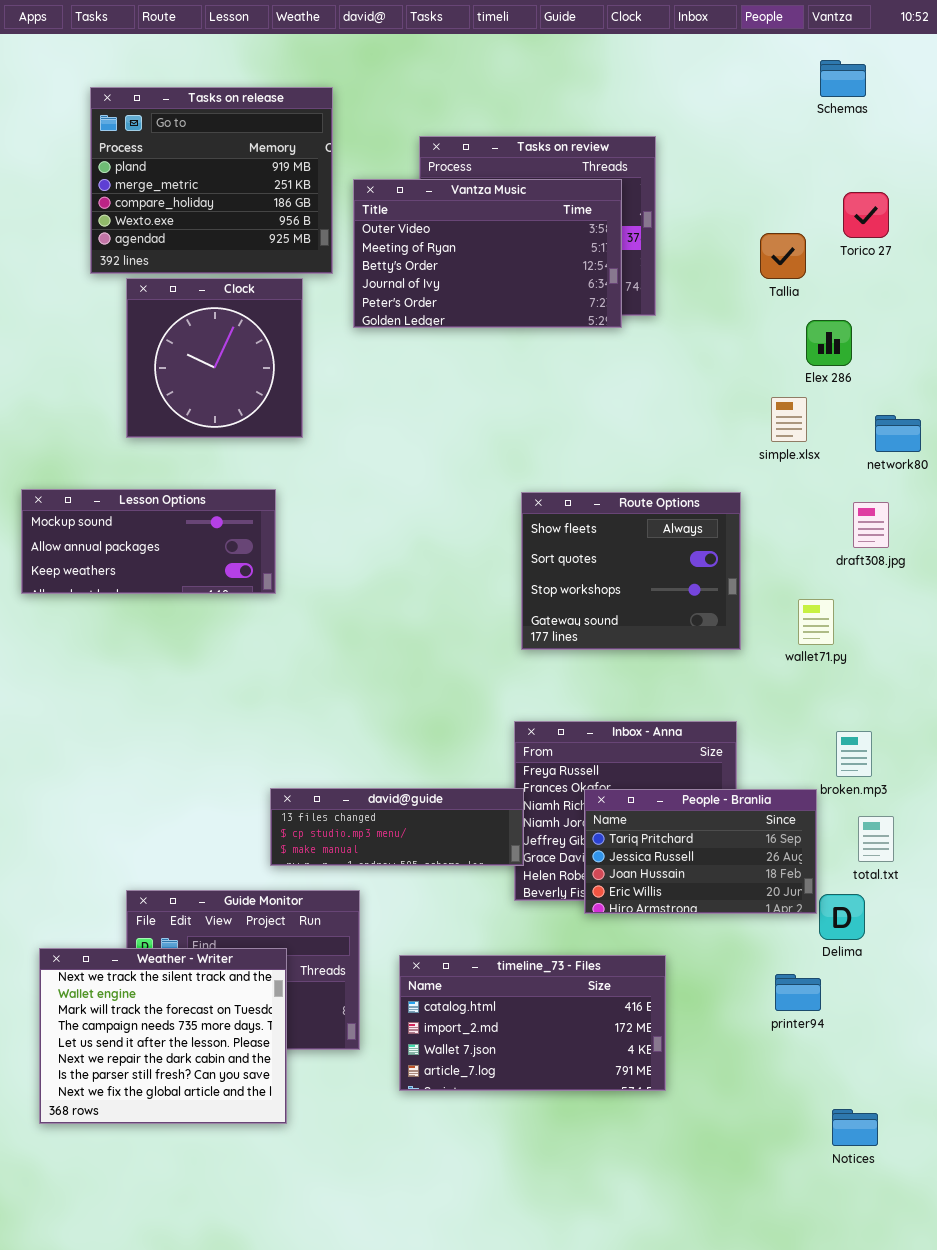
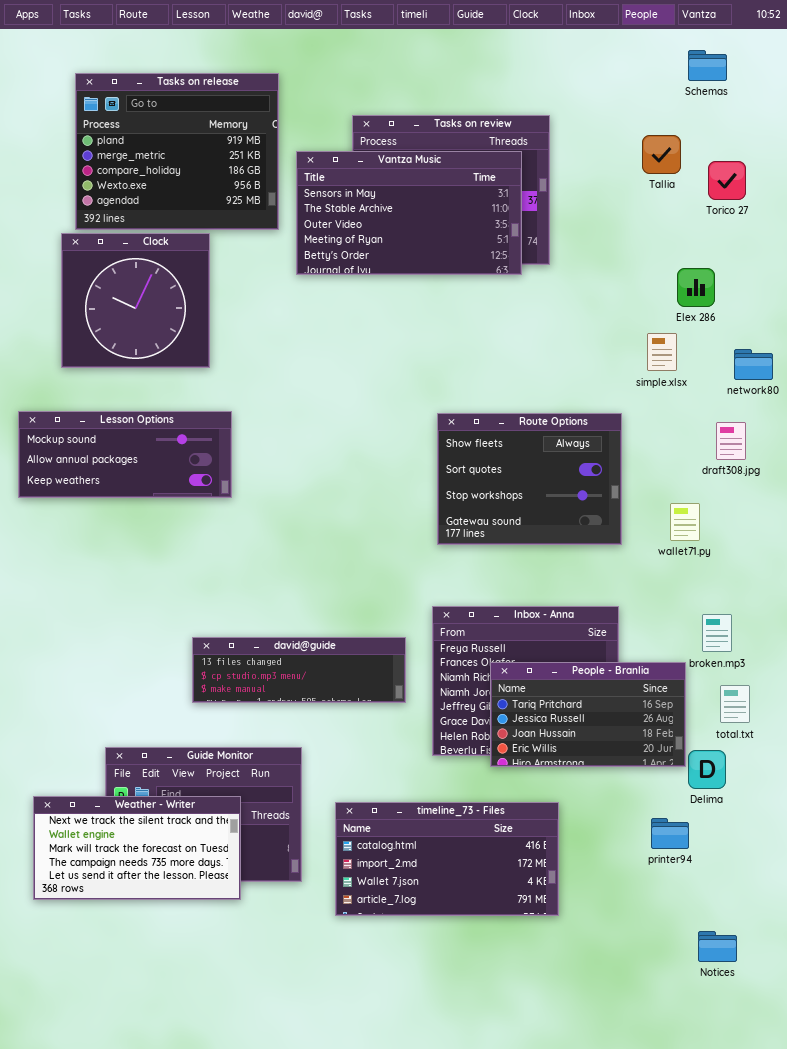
Vantza Music: [353,179,622,328] -> [296,151,522,275], scrolled up 2 rows
Tallia: [760,233,806,279] -> [642,135,681,174], moved
Clock: [126,278,303,438] -> [61,233,210,368], moved
david@guide: [270,788,524,866] -> [192,637,406,703], moved
Weather - Writer: [39,948,287,1124] -> [33,796,241,900], resized

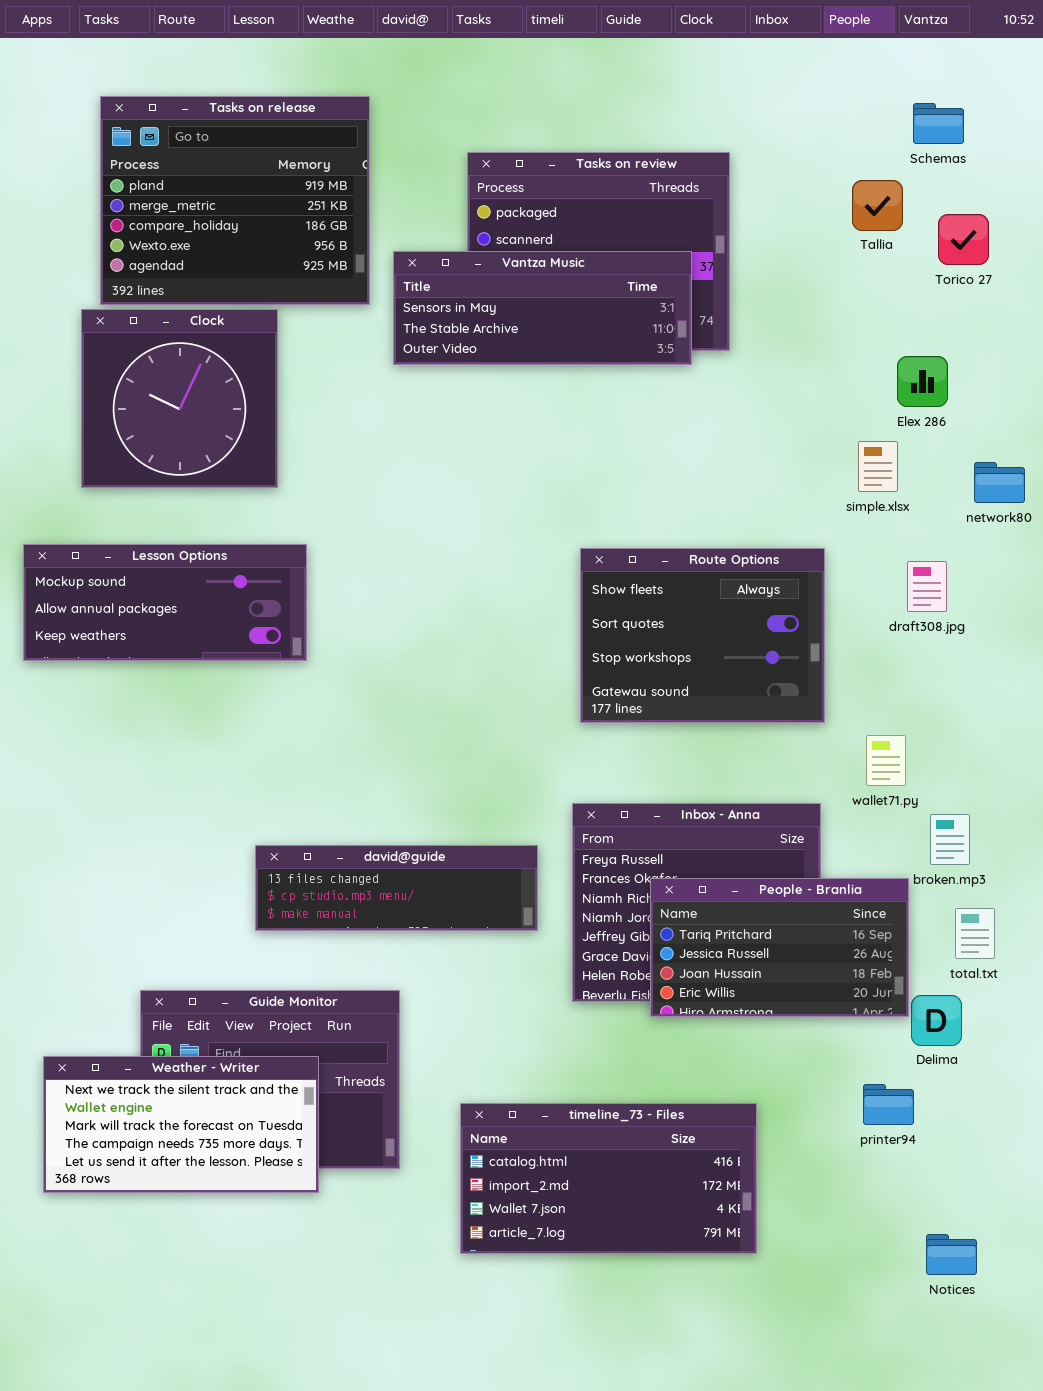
Schemas: [688,50,727,81] -> [913,103,964,144], moved
Vantza Music: [296,151,522,275] -> [393,251,692,365], resized
draft308.jpg: [716,422,746,460] -> [907,561,947,612], moved
wallet71.py: [670,503,700,541] -> [866,735,906,786], moved
timeline_73 - Files: [335,802,559,916] -> [460,1103,757,1254], moved

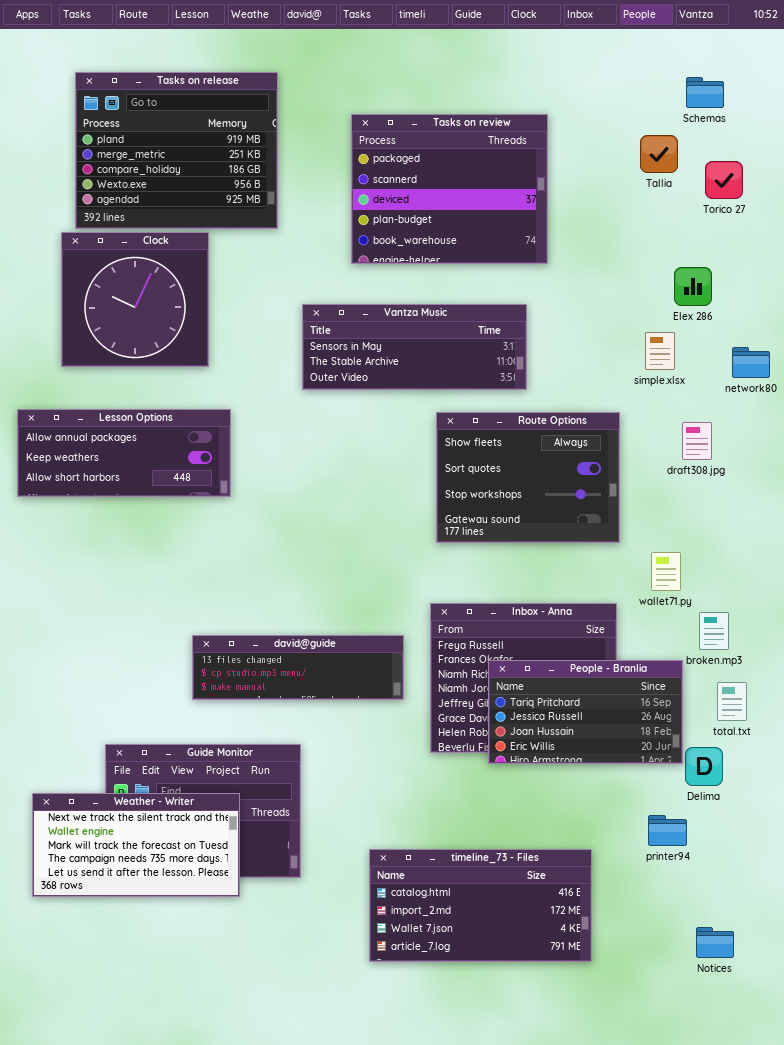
Vantza Music: [393,251,692,365] -> [302,304,527,390], moved
Lesson Options: [23,544,307,661] -> [17,409,231,497], scrolled down 1 row
timeline_73 - Files: [460,1103,757,1254] -> [369,849,592,962], moved

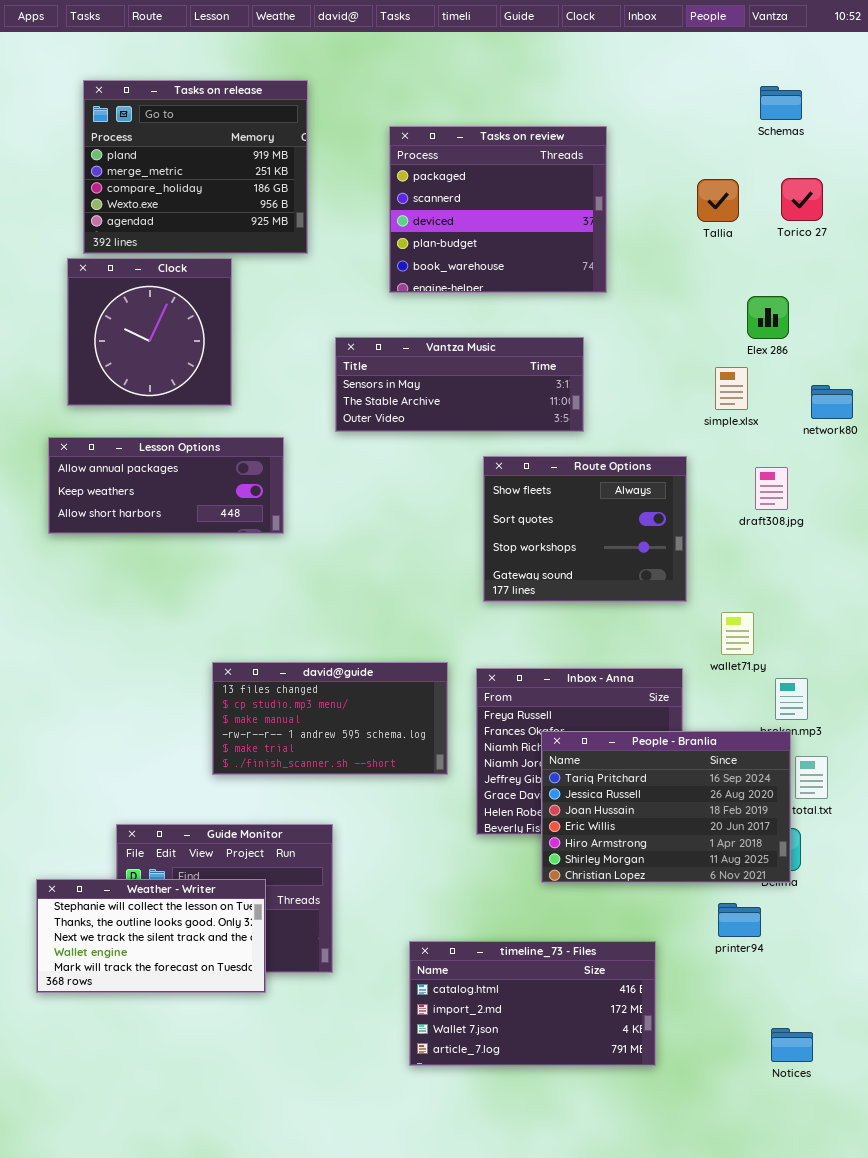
Tallia: [640,135,678,173] -> [697,179,739,222], moved
Lesson Options: [17,409,231,497] -> [48,437,284,534], moved
david@guide: [192,635,404,700] -> [212,662,448,775], resized
People - Branlia: [488,660,683,764] -> [541,731,791,883], resized
Weather - Writer: [32,793,240,897] -> [36,879,266,993], scrolled up 2 rows

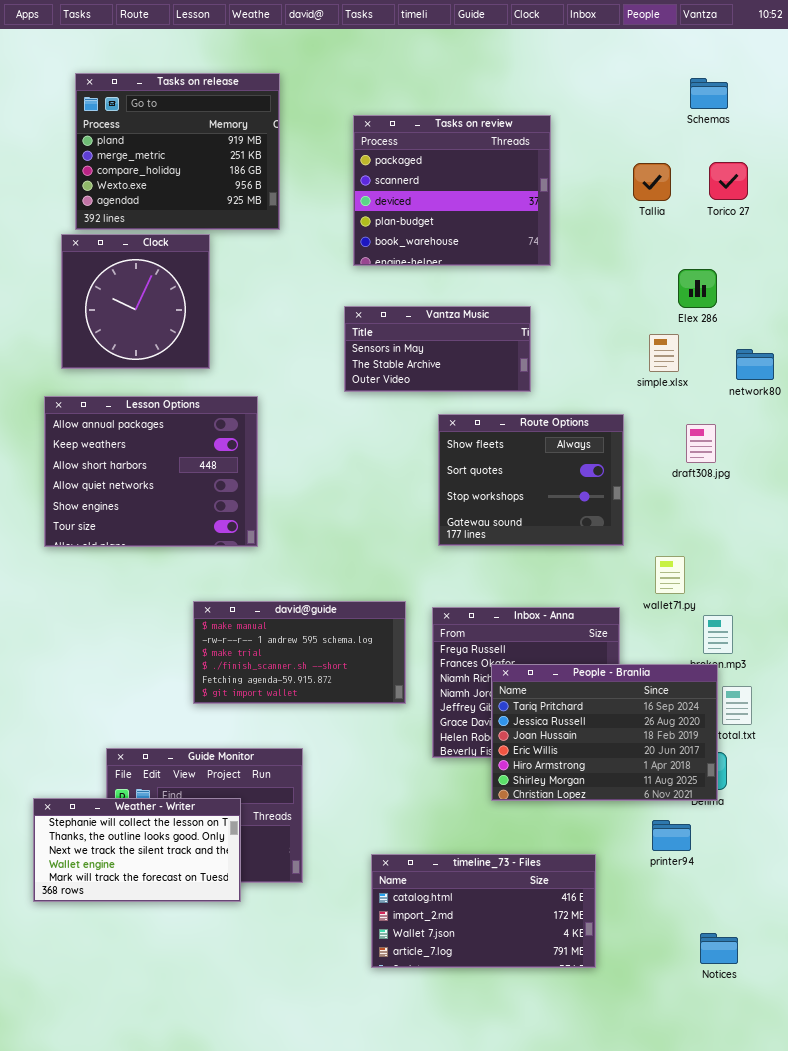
Vantza Music: [335,337,584,432] -> [344,306,531,392], resized
Lesson Options: [48,437,284,534] -> [44,396,258,547], resized
david@guide: [212,662,448,775] -> [193,601,406,704], scrolled down 2 rows

